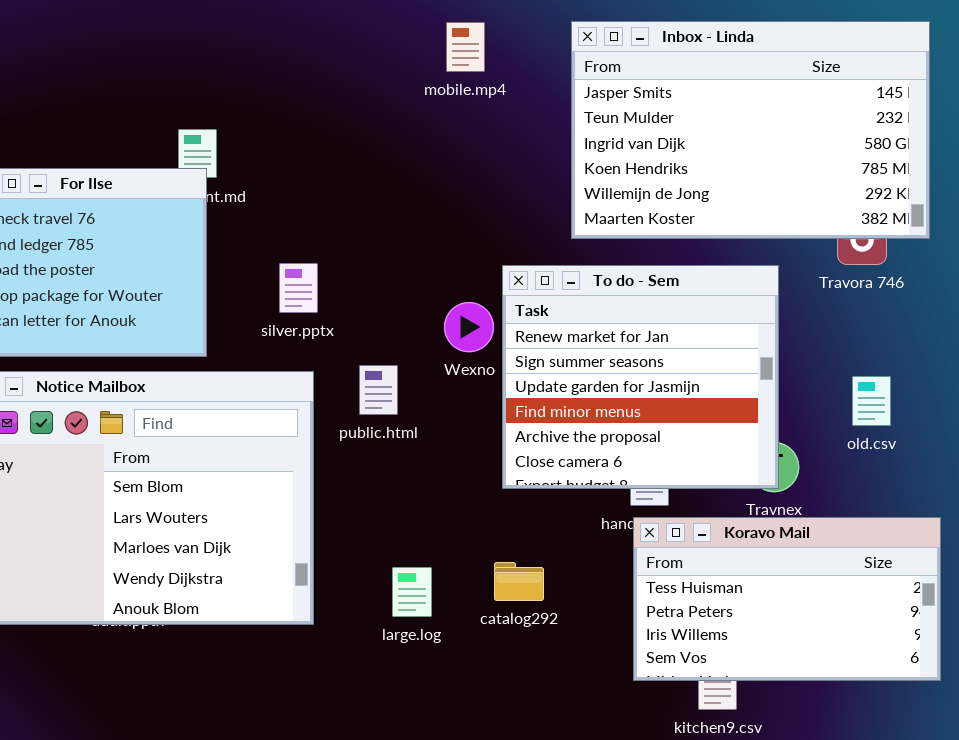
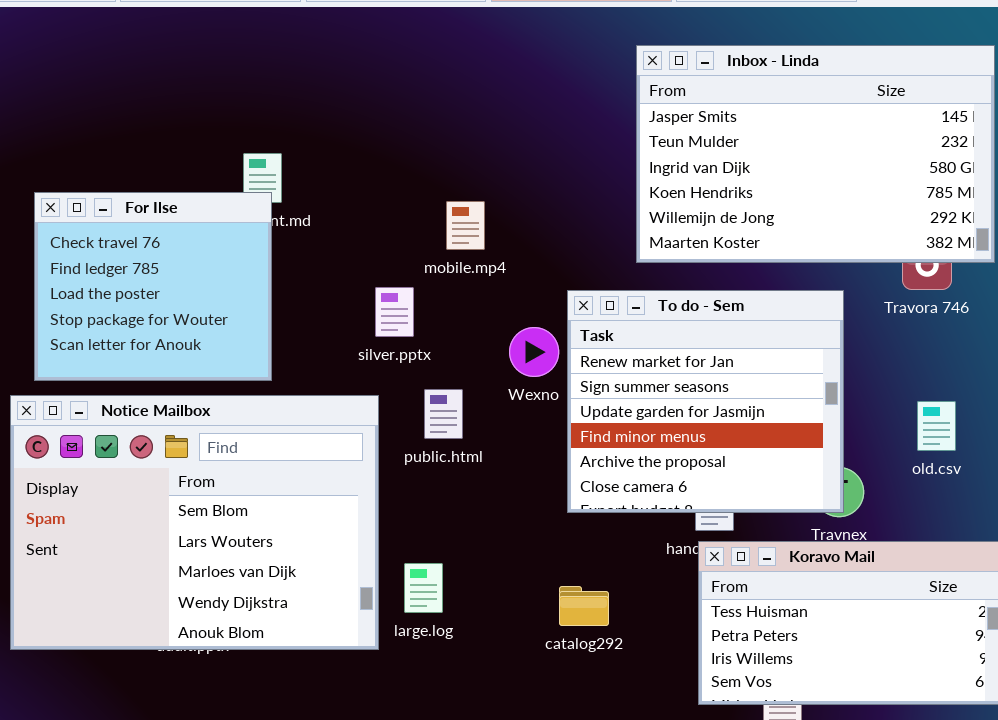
mobile.mp4: [446,22,485,72] -> [446,201,485,250], moved
silver.pptx: [279,263,318,313] -> [375,287,414,337], moved
large.log: [392,567,432,617] -> [404,563,443,613], moved

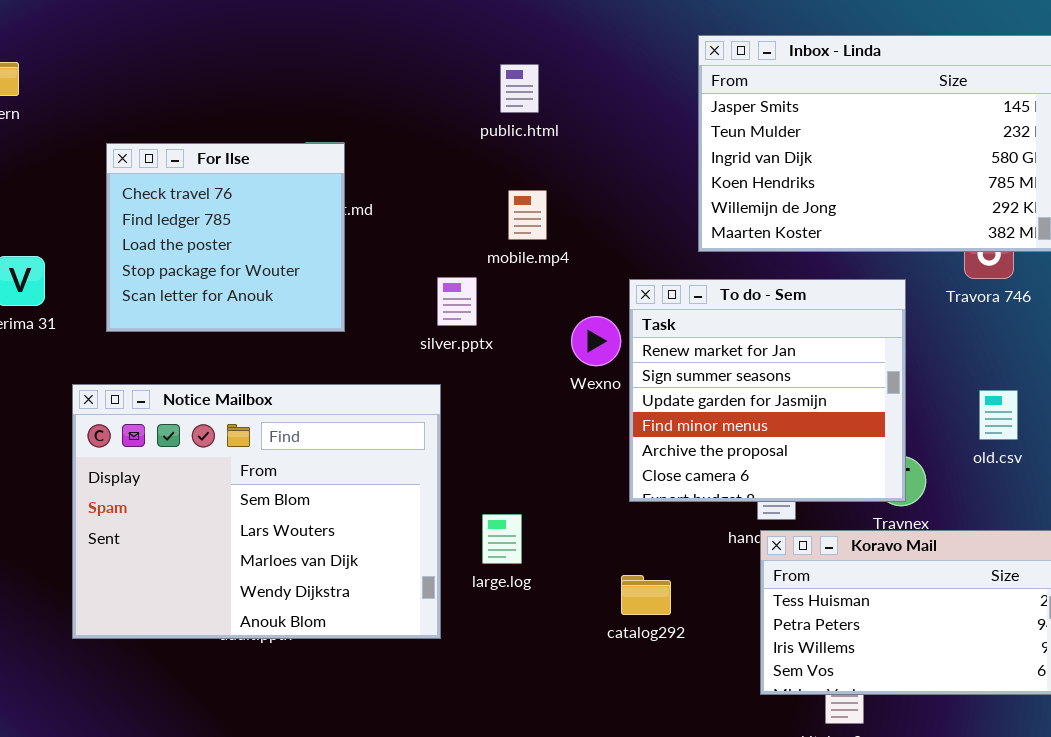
For Ilse: [34,192,272,381] -> [106,143,345,332], moved
public.html: [424,389,463,439] -> [500,64,539,113], moved
large.log: [404,563,443,613] -> [482,514,522,564], moved

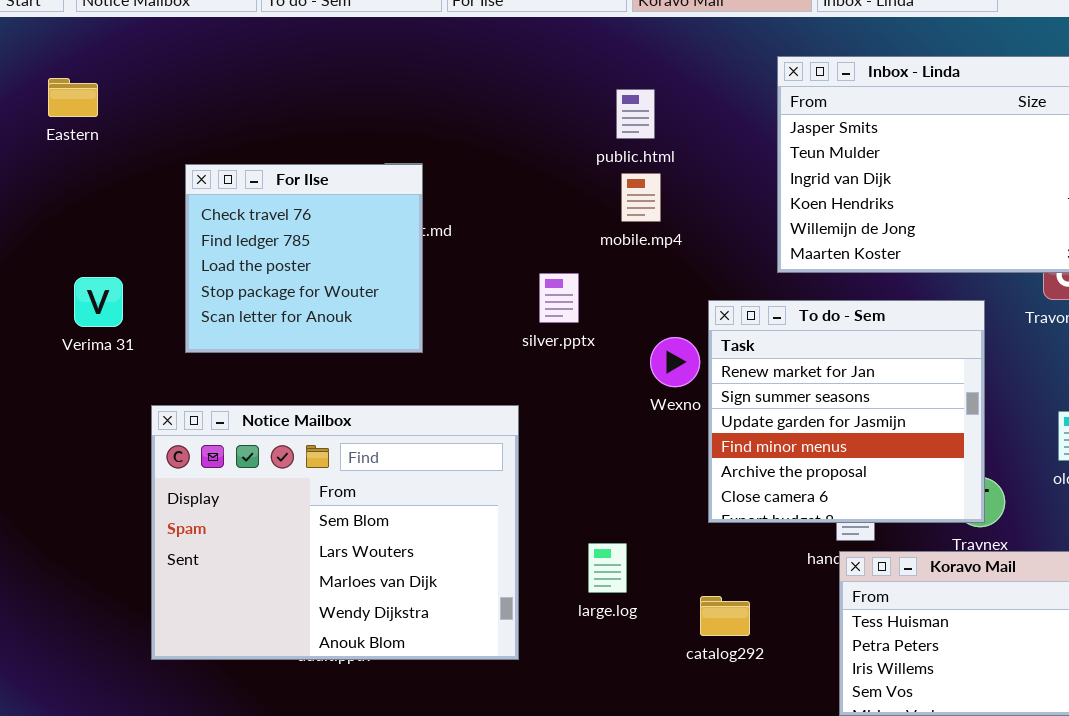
public.html: [500,64,539,113] -> [616,89,655,139], moved
mobile.mp4: [508,190,547,240] -> [621,173,661,222], moved
silver.pptx: [437,277,477,326] -> [539,273,579,323], moved
large.log: [482,514,522,564] -> [588,543,627,593], moved

